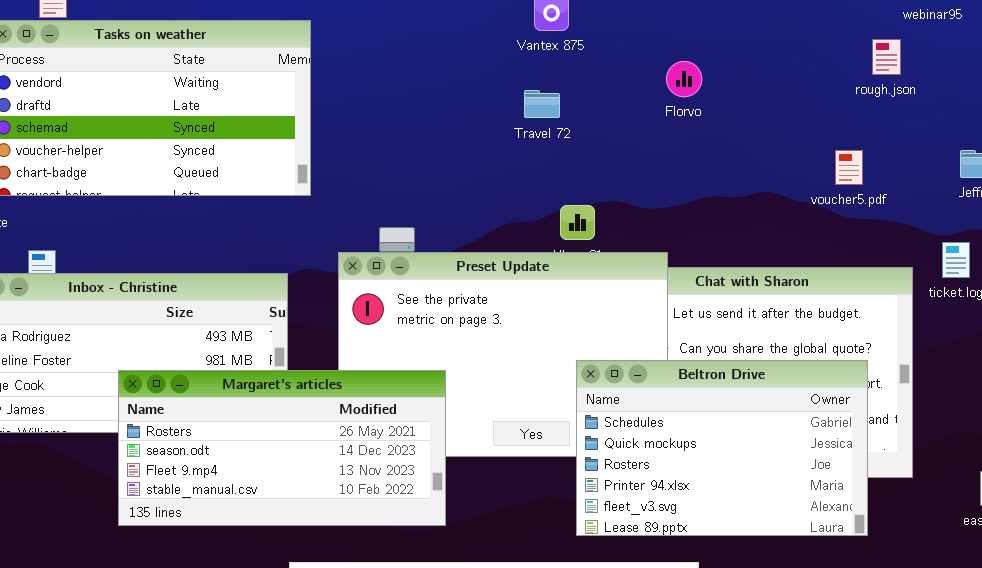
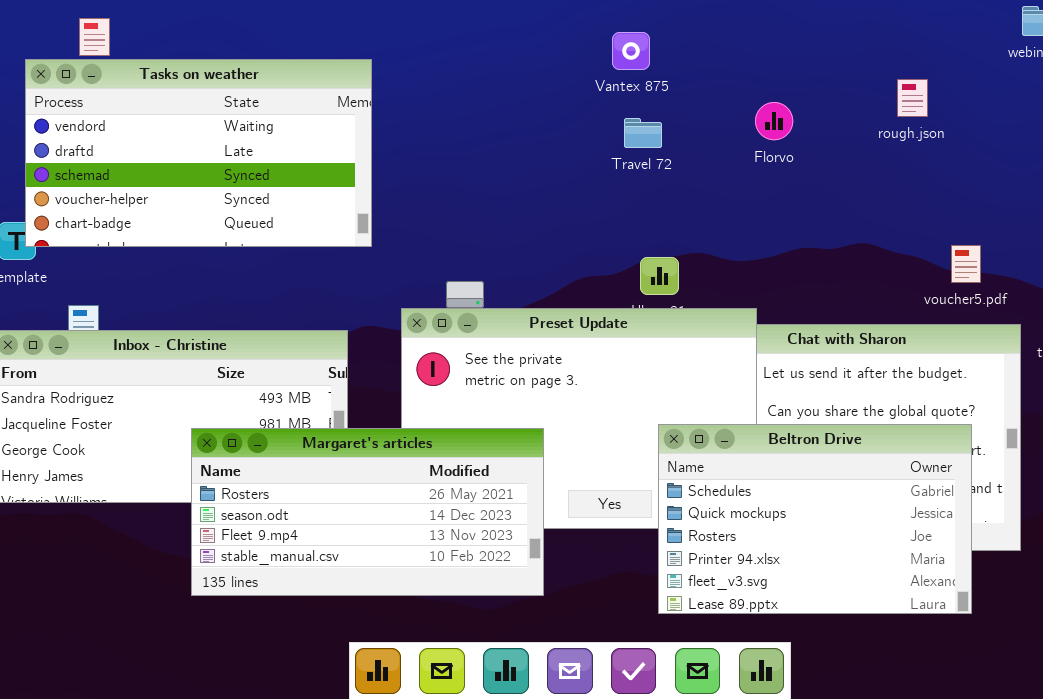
rough.json: [872,39,901,75] -> [897,79,928,117], moved
Travel 72: [524,90,560,118] -> [624,118,662,148], moved
voucher5.pdf: [835,150,863,185] -> [951,245,981,283], moved
Margaret's articles: [118,370,446,526] -> [191,428,544,596], moved

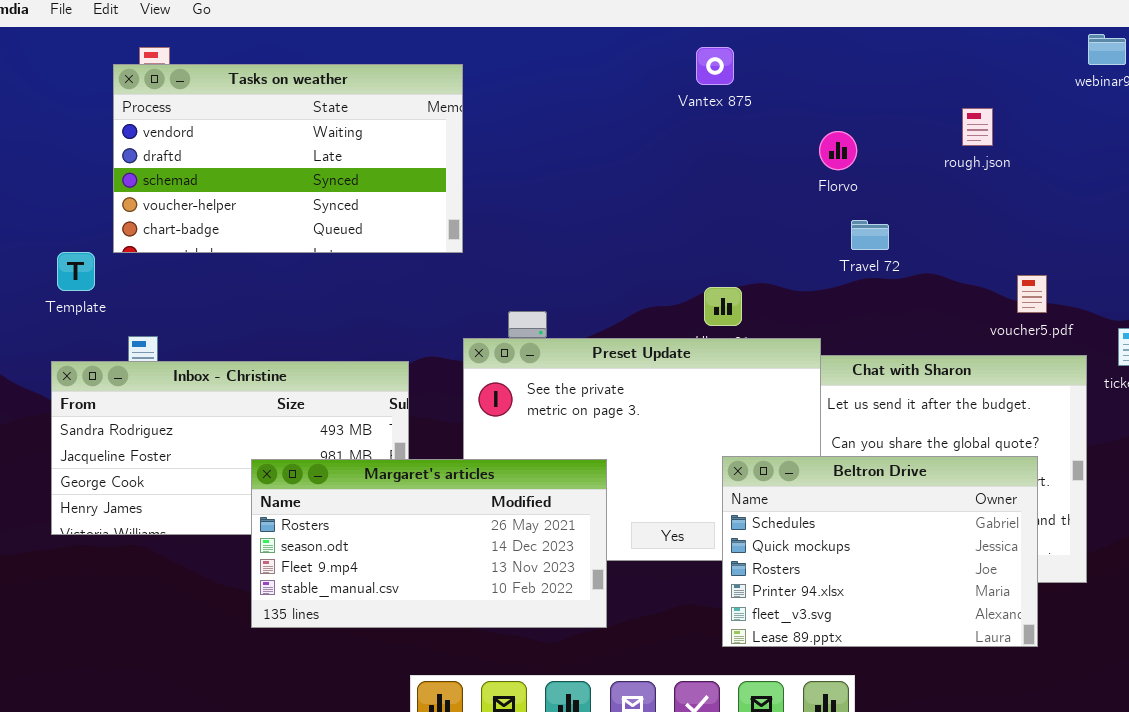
Vantex 875: [612,32,650,70] -> [696,47,734,85], moved
Tasks on weather: [25,59,372,247] -> [113,64,463,253], moved
Travel 72: [624,118,662,148] -> [851,220,889,250], moved

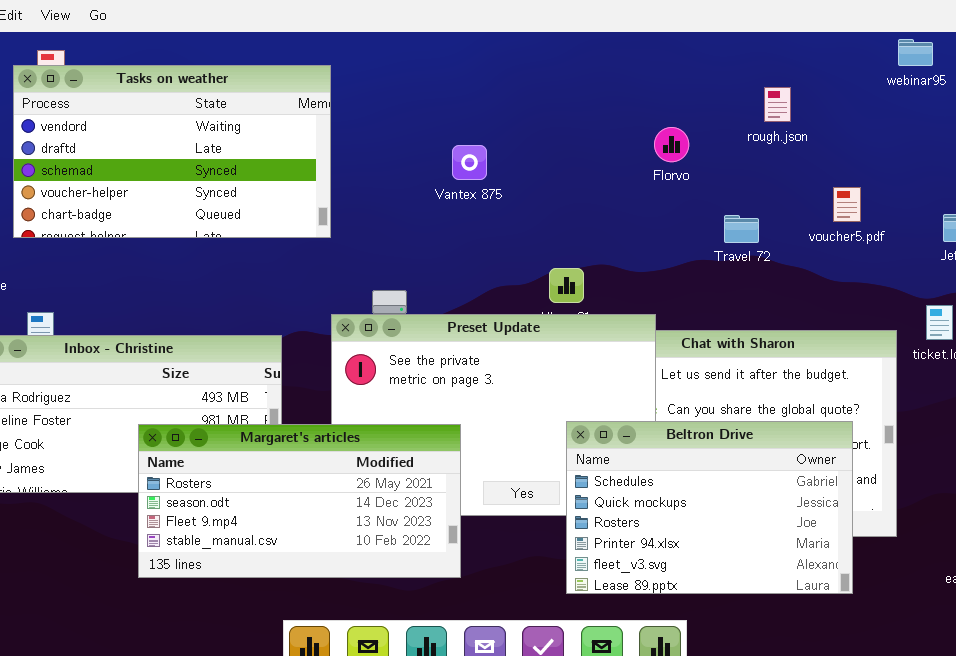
Vantex 875: [696,47,734,85] -> [452,145,487,180], moved
rough.json: [962,108,993,146] -> [764,87,791,122], moved
Travel 72: [851,220,889,250] -> [724,215,759,243], moved
voucher5.pdf: [1017,275,1047,313] -> [833,187,861,222], moved

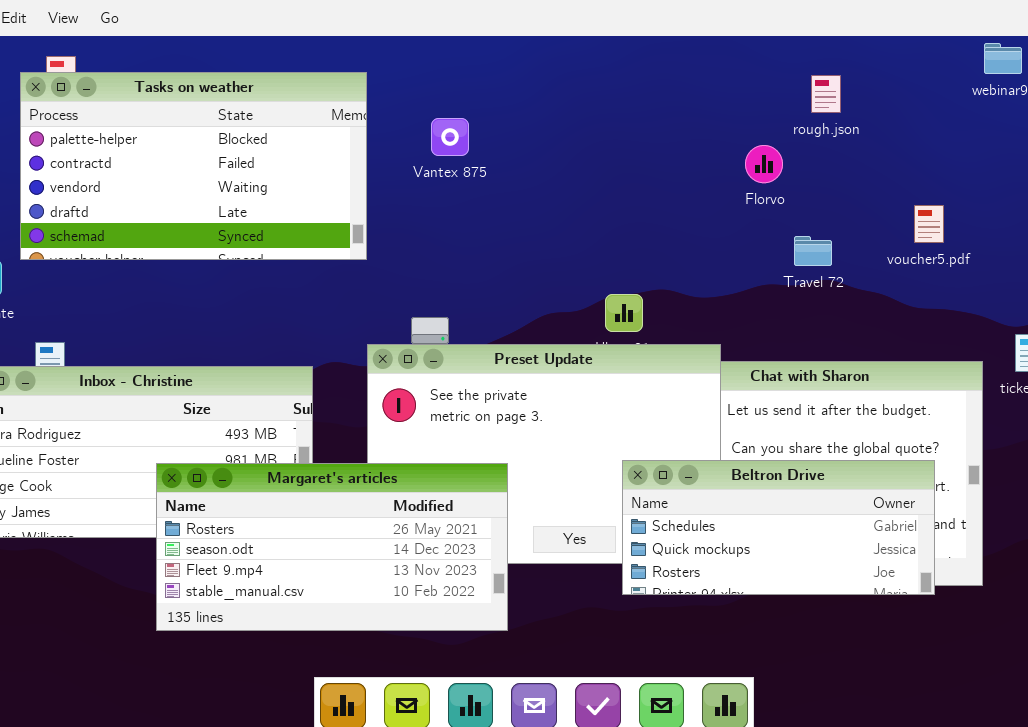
Tasks on weather: [13,65,331,238] -> [20,72,367,260], scrolled up 2 rows
rough.json: [764,87,791,122] -> [811,75,841,113], moved
Florvo: [654,127,689,162] -> [745,145,783,183], moved
Vantex 875: [452,145,487,180] -> [431,118,469,156], moved
Beltron Drive: [566,421,853,594] -> [622,460,935,595], resized

